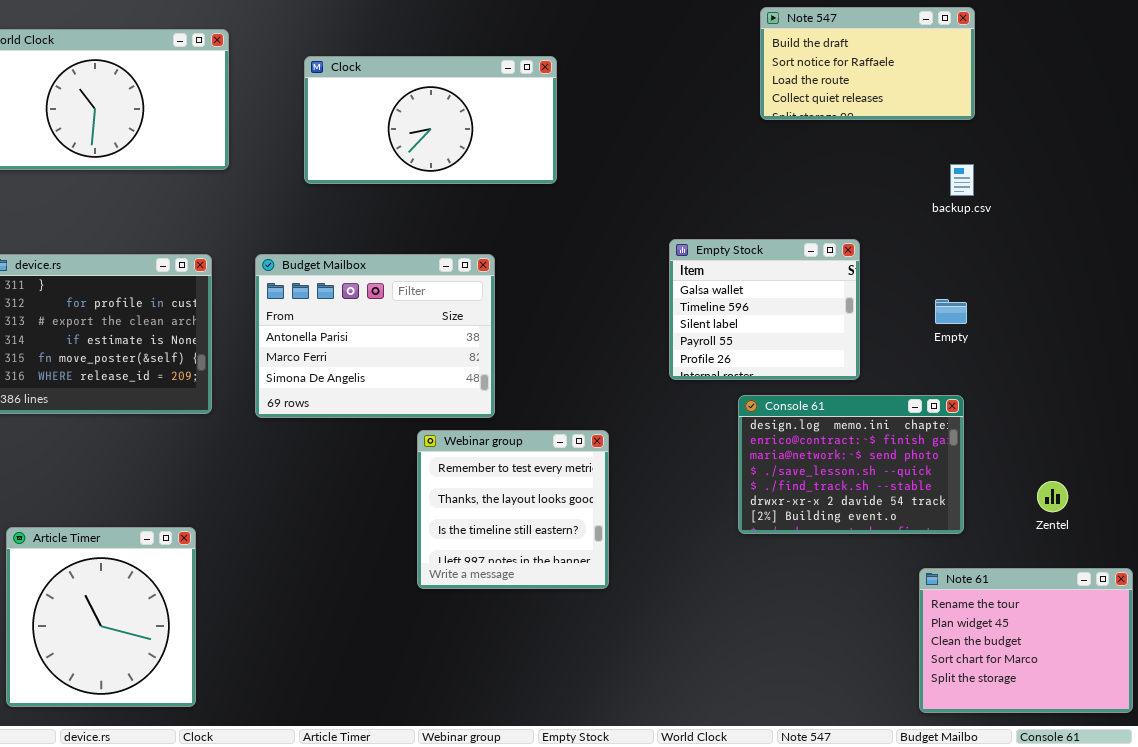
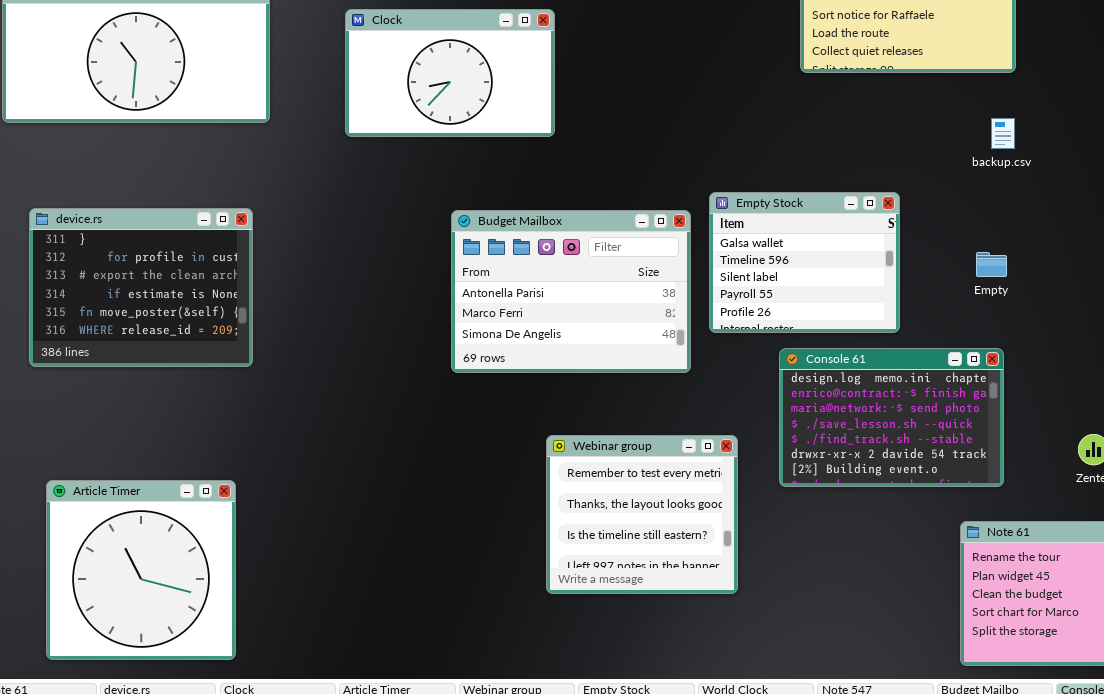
Clock: [304,56,557,184] -> [345,9,555,137], resized
Budget Mailbox: [255,254,495,418] -> [451,210,691,373], moved
Webinar group: [417,430,609,589] -> [546,435,738,594], moved

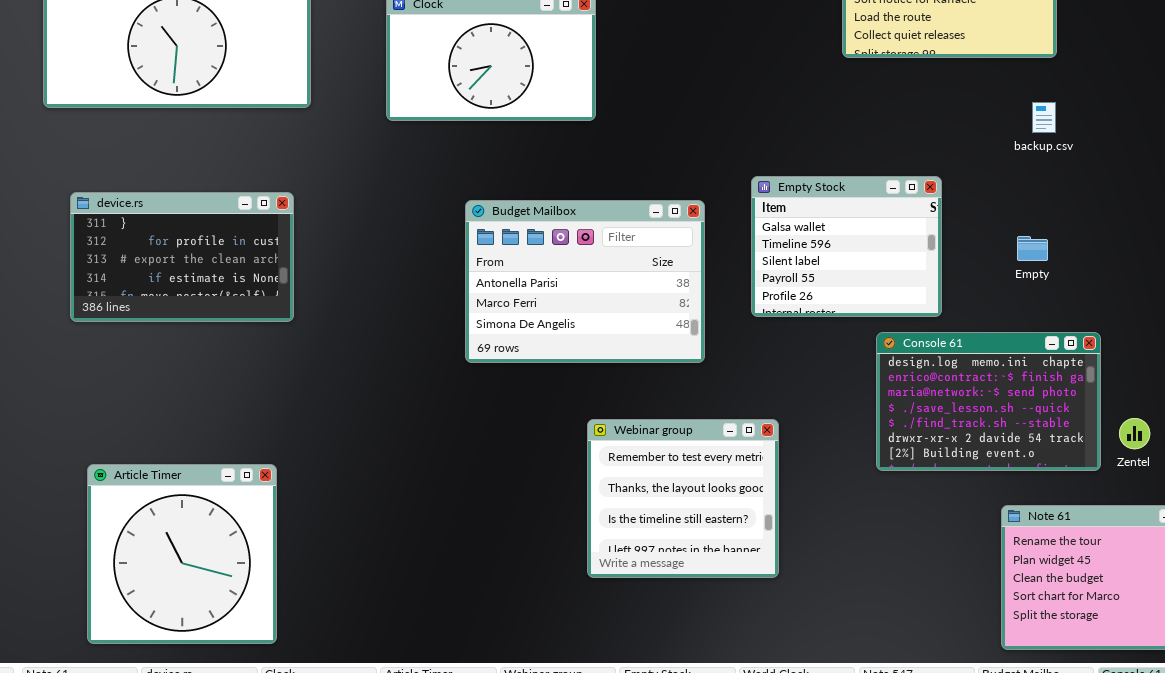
device.rs: [29,208,253,367] -> [70,192,294,322], resized
Budget Mailbox: [451,210,691,373] -> [465,200,705,363], moved
Console 61: [779,348,1004,487] -> [876,332,1101,471], moved

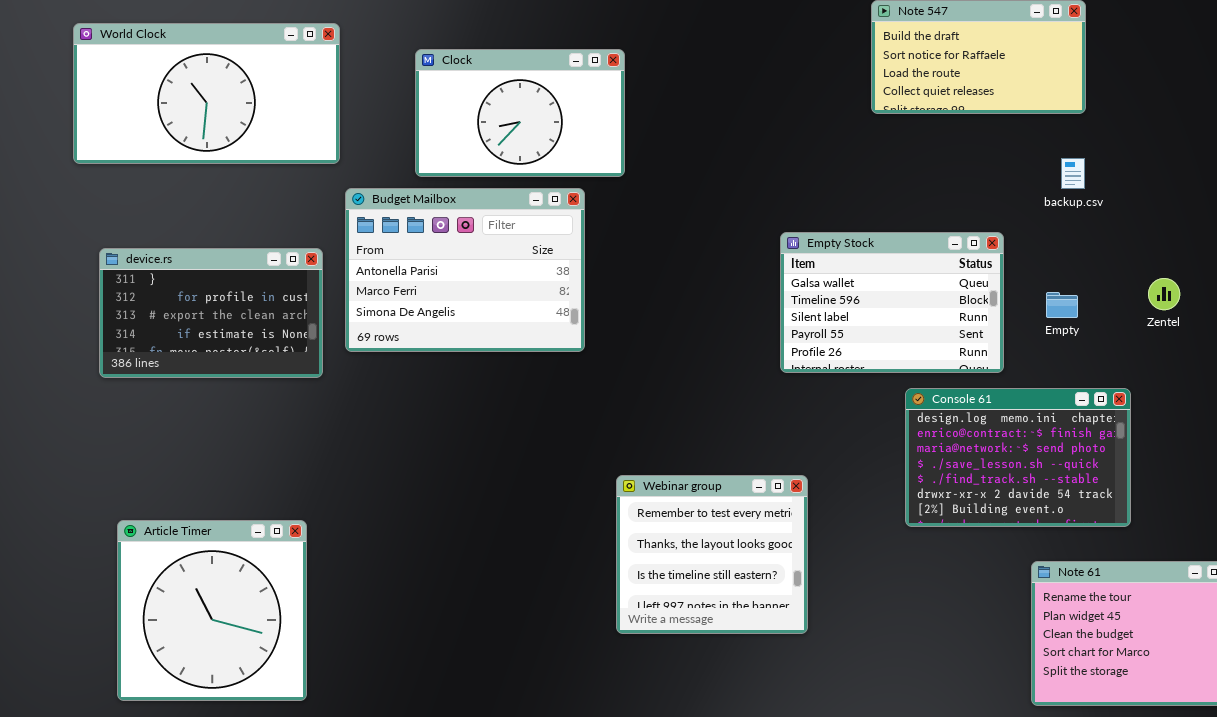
Empty Stock: [751,176,942,317] -> [780,232,1004,373], resized
Budget Mailbox: [465,200,705,363] -> [345,188,585,352], moved
Zentel: [1119,418,1150,449] -> [1148,278,1180,310], moved

